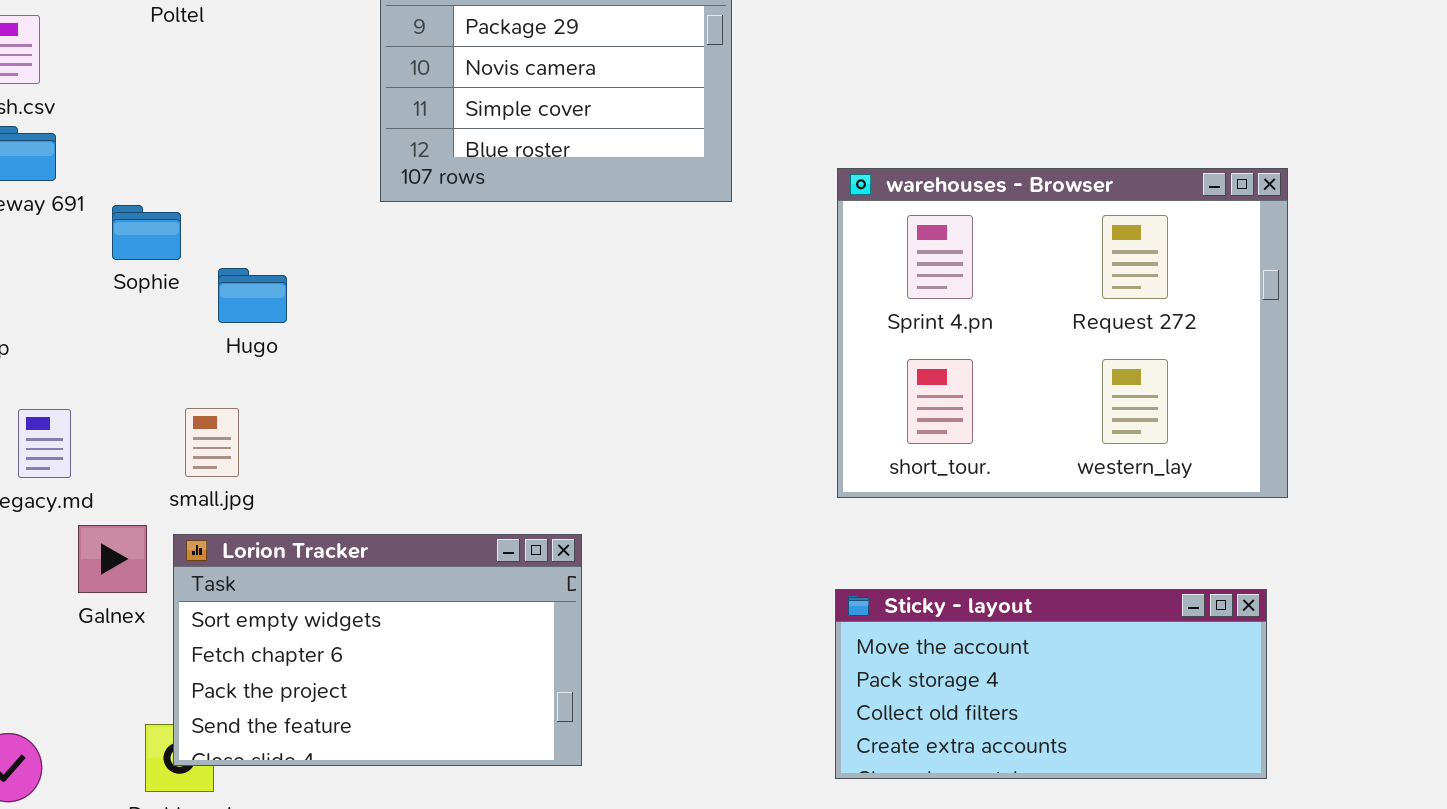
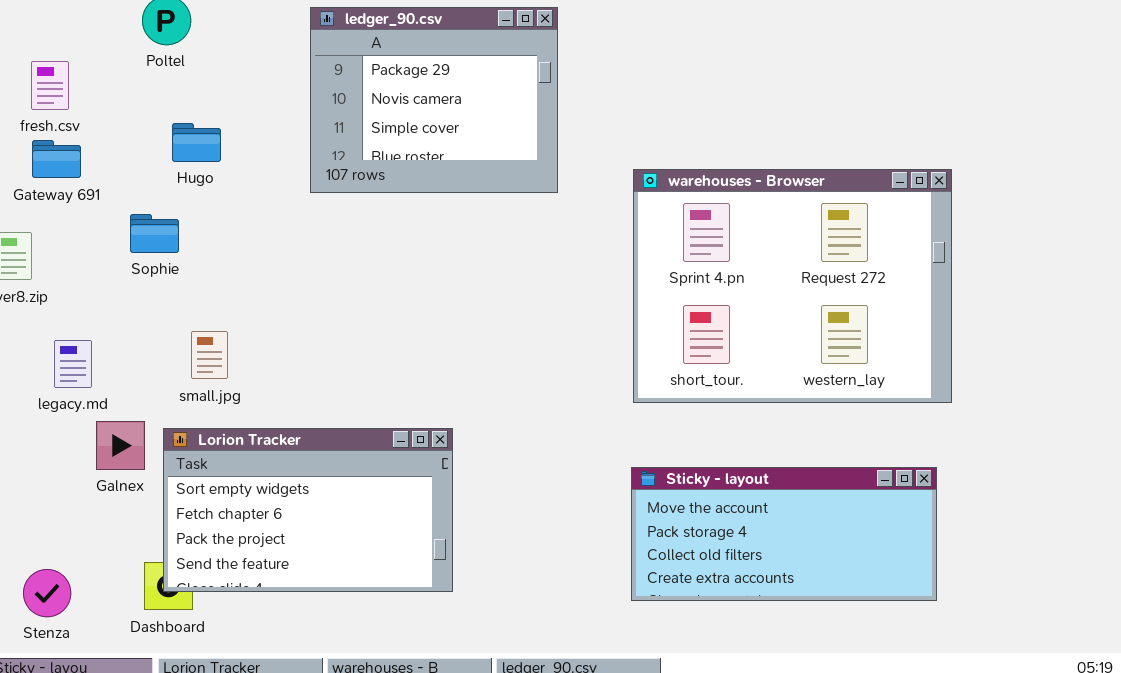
Sophie: [112,205,181,260] -> [130,214,179,253], moved
Hugo: [218,268,287,323] -> [172,123,221,162], moved
small.jpg: [185,408,239,477] -> [191,331,228,379], moved

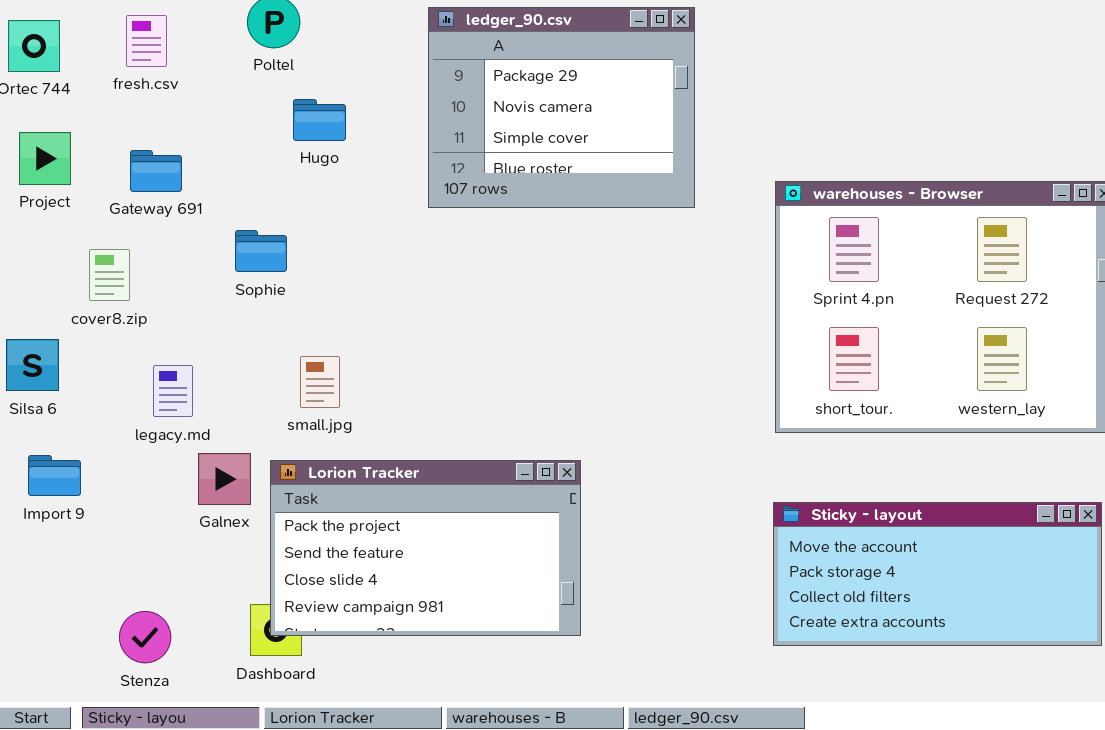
fresh.csv: [31,61,69,110] -> [126,15,167,67], moved
Hugo: [172,123,221,162] -> [293,99,346,141], moved
Lorion Tracker: [163,428,453,592] -> [270,460,581,636], scrolled down 2 rows

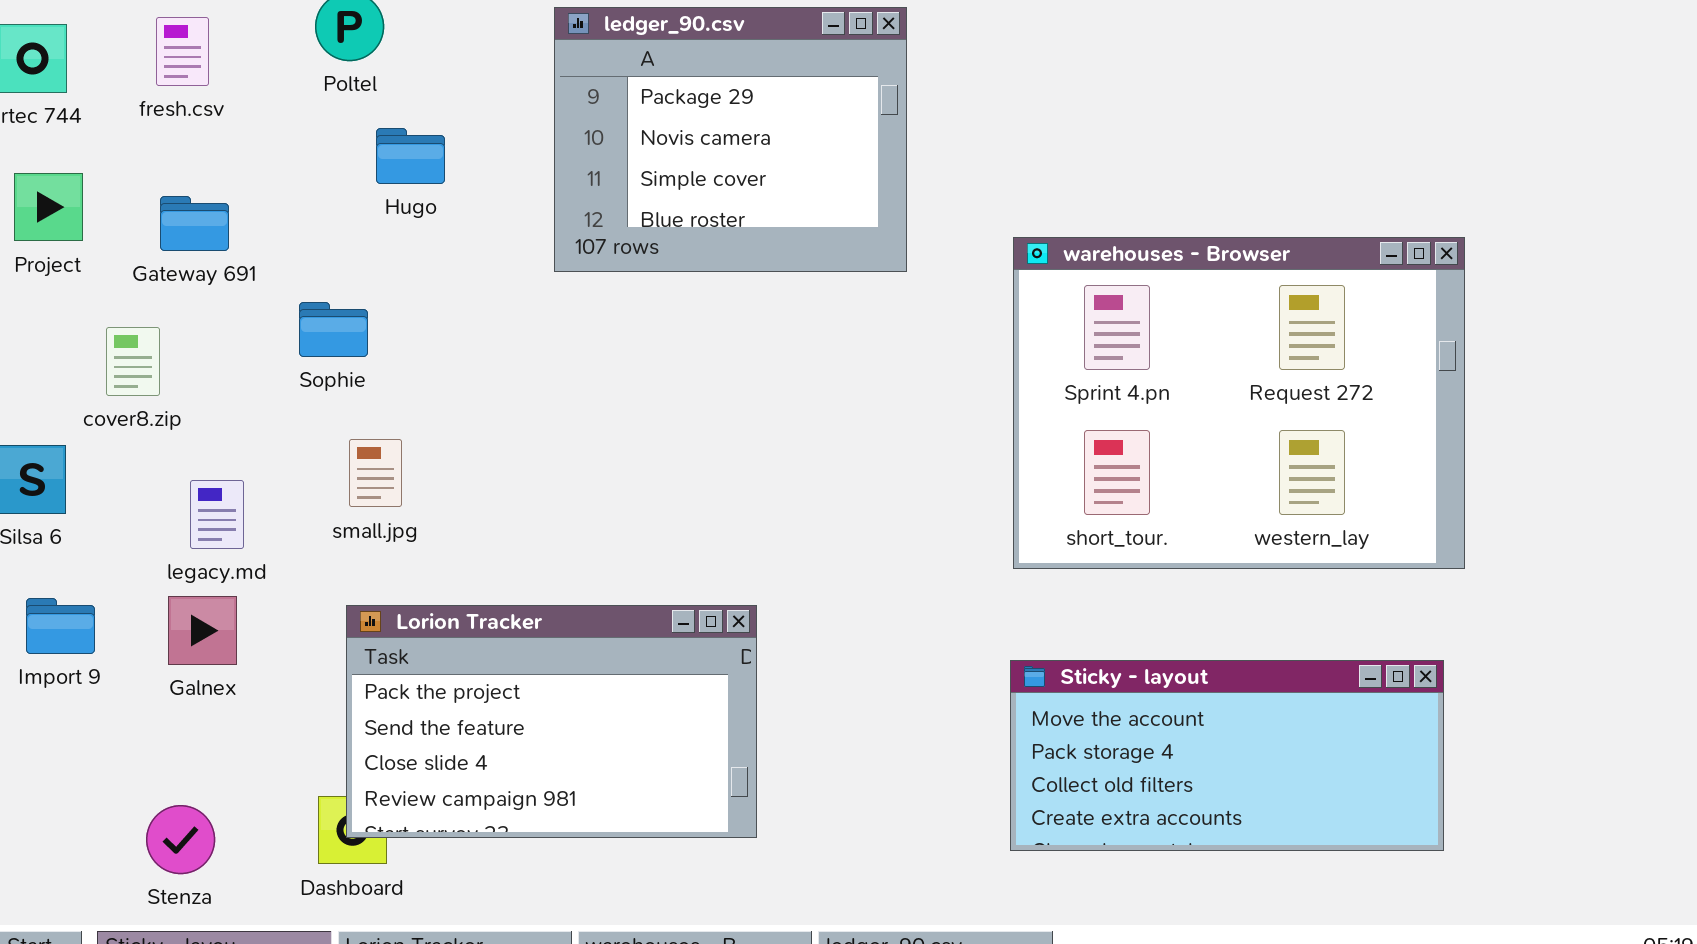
small.jpg: [300,356,340,408] -> [349,439,402,507], moved
Galnex: [198,453,251,505] -> [168,596,237,665], moved

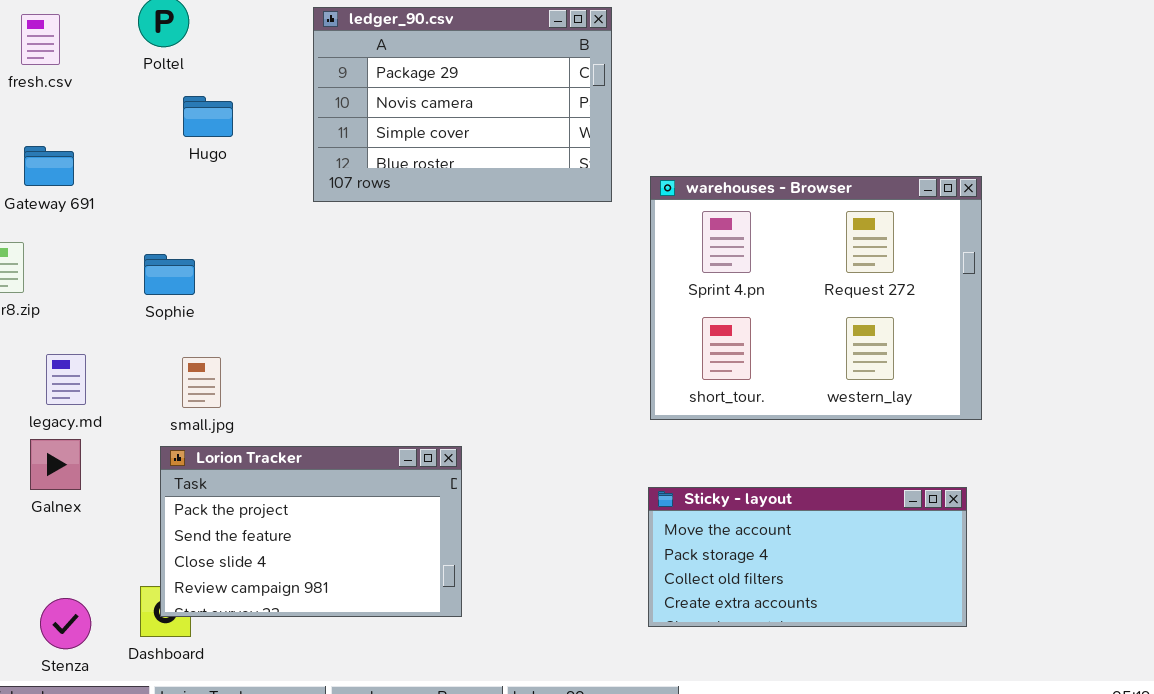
ledger_90.csv: [554,7,907,272] -> [313,7,612,202], resized
Sophie: [299,302,368,357] -> [144,254,195,295], moved
small.jpg: [349,439,402,507] -> [182,357,221,408], moved
Stenza: [146,805,215,874] -> [40,598,91,649], moved

